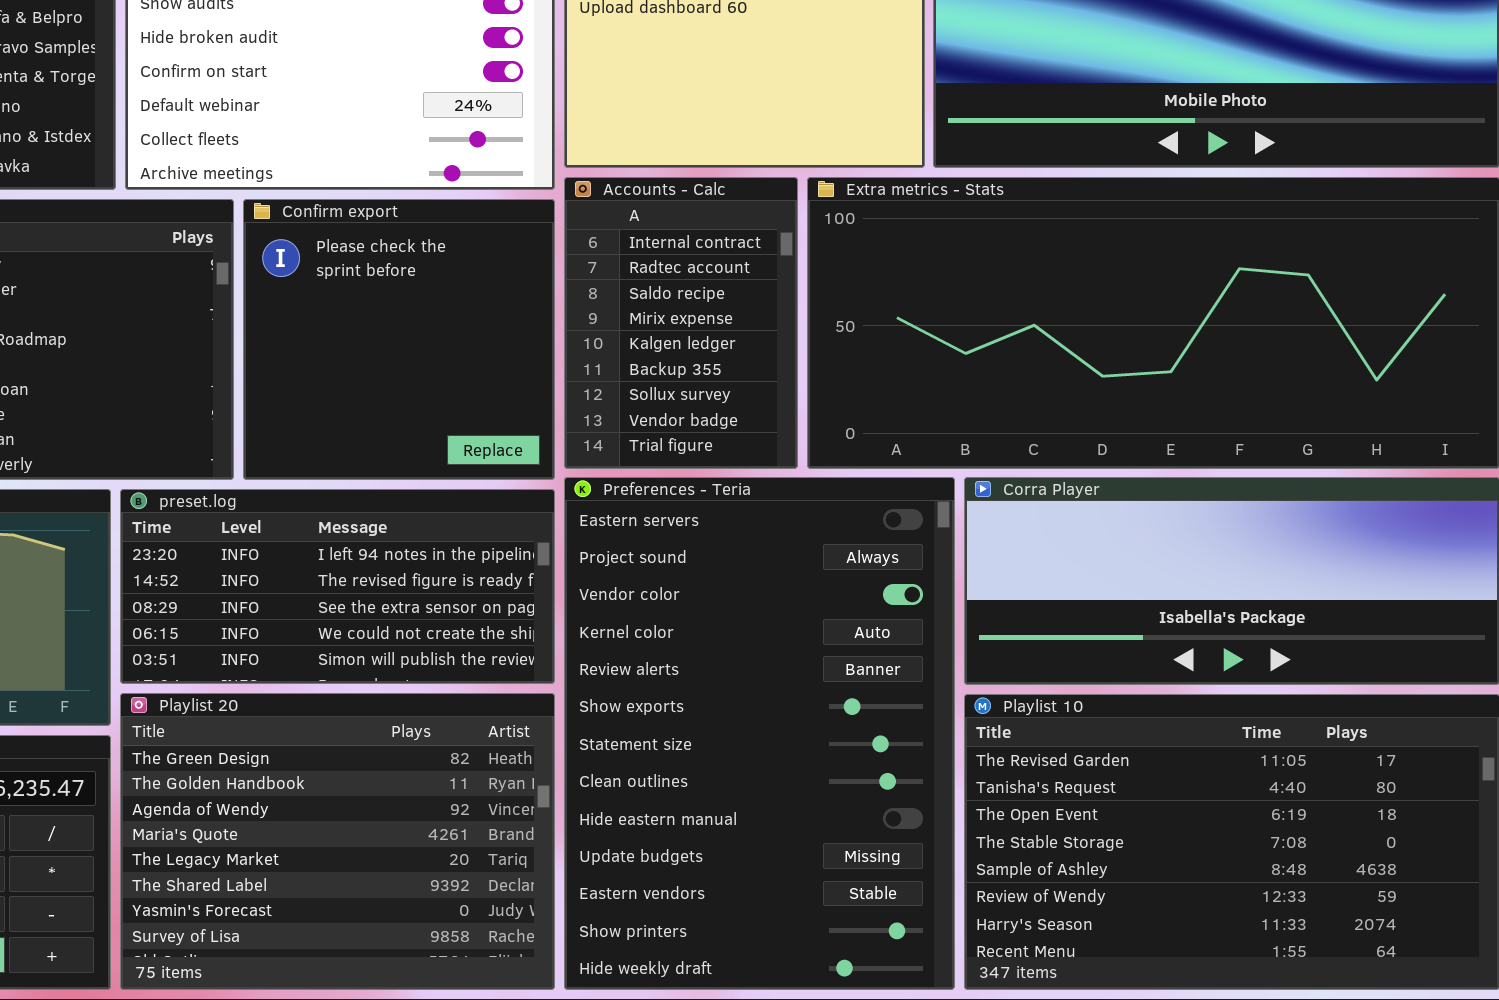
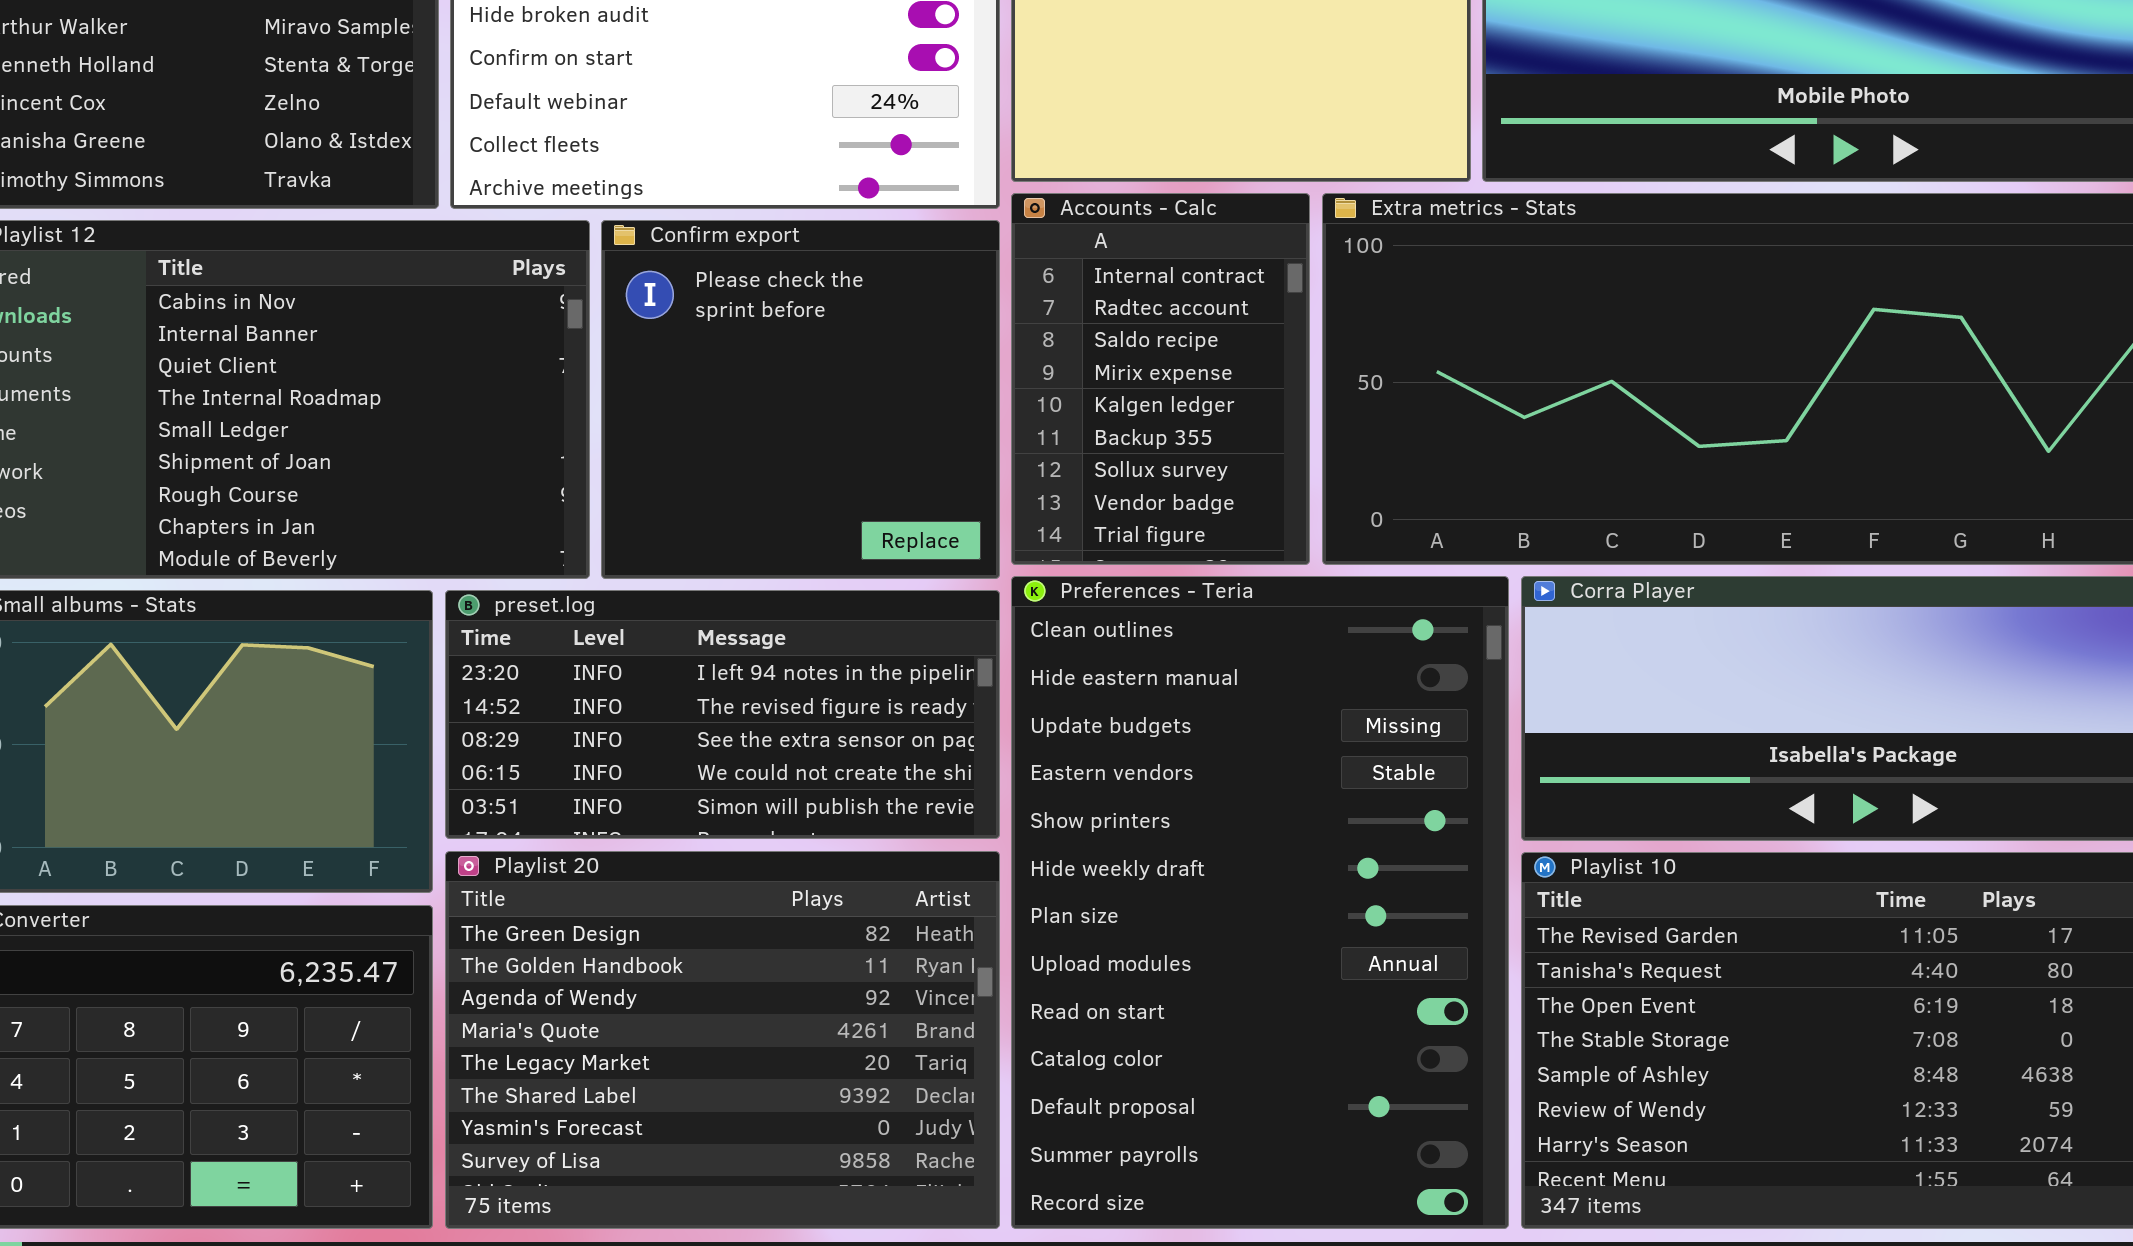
Preferences - Teria: [564,477,955,990] -> [1011,576,1509,1229], scrolled down 7 rows

